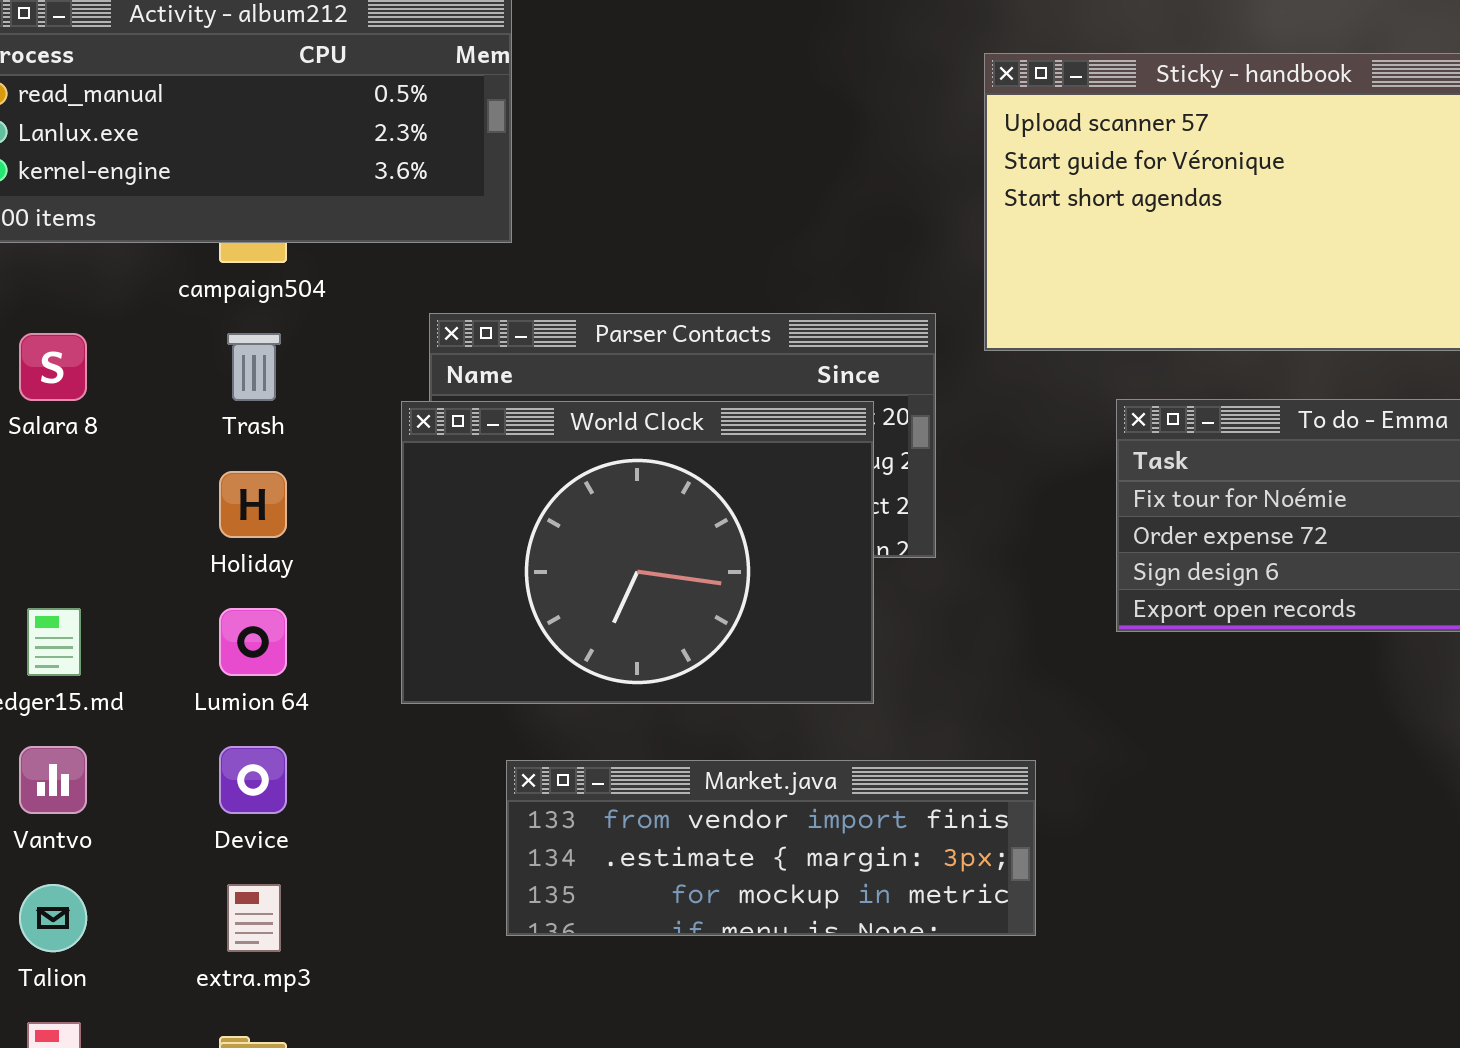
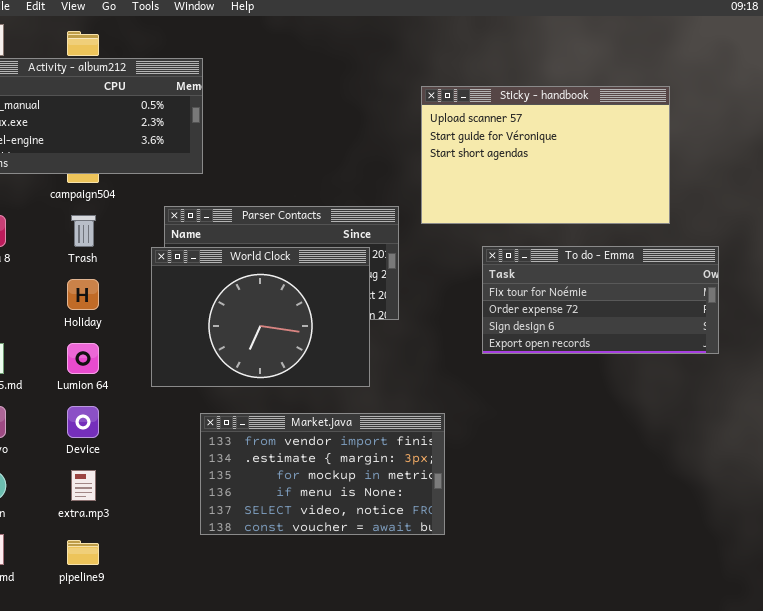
Market.java: [506,760,1036,936] -> [200,413,445,535], resized

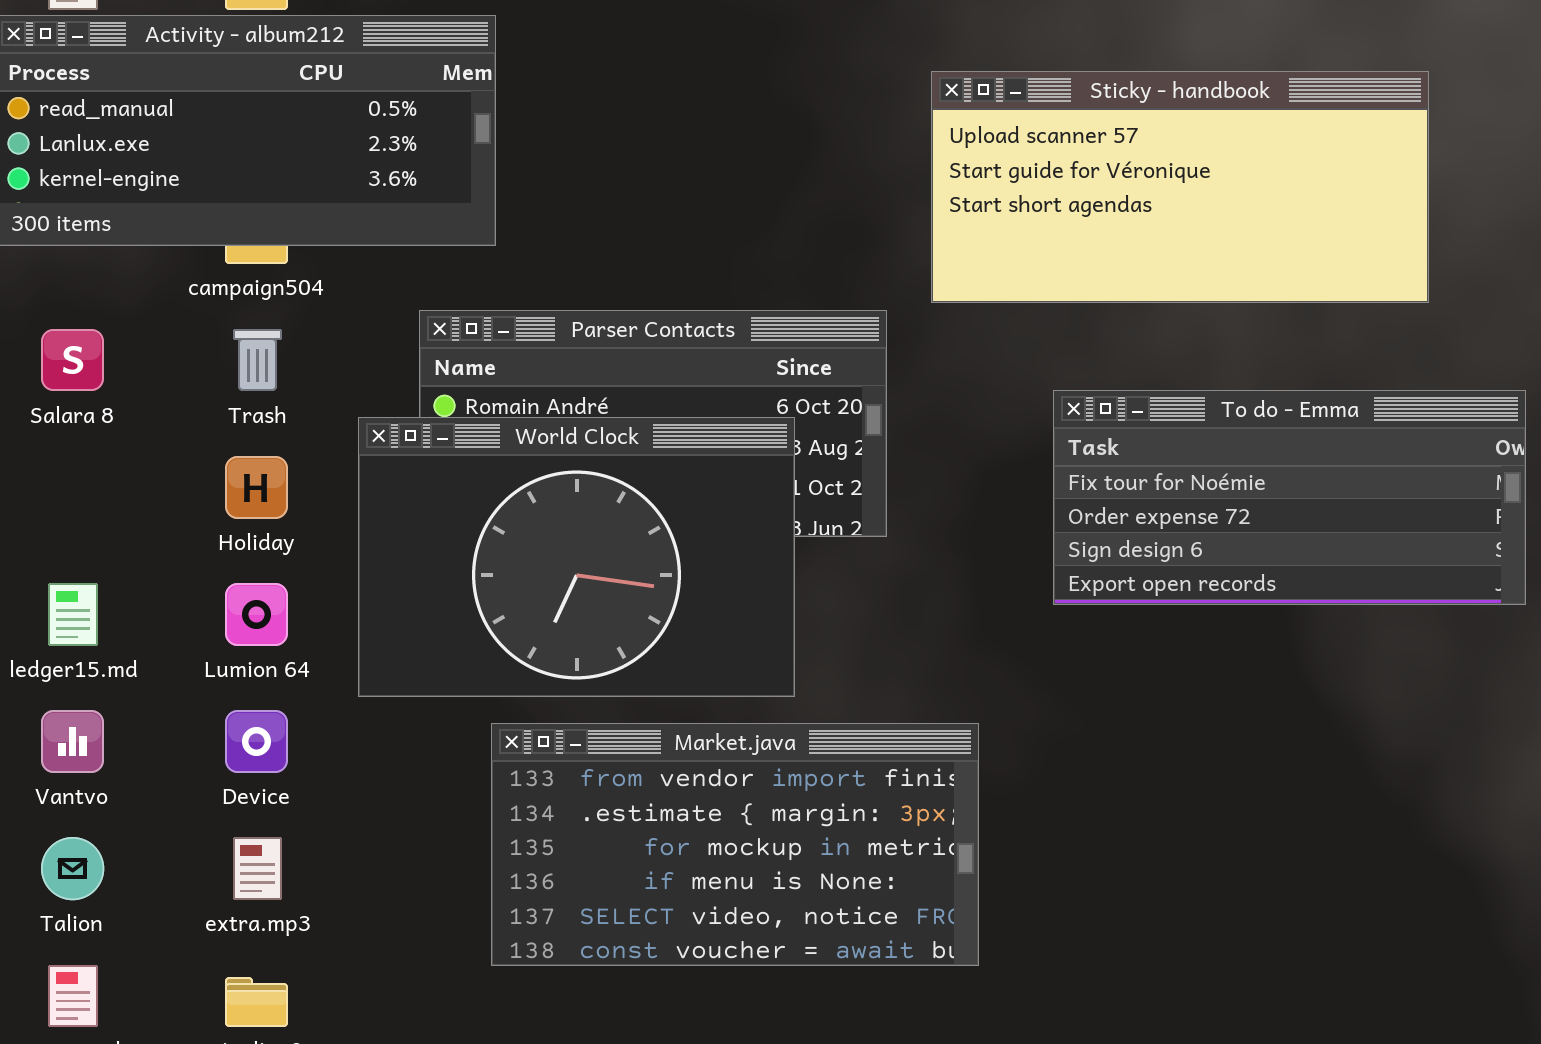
Sticky - handbook: [421,86,670,224] -> [931,71,1429,303], resized
World Clock: [151,247,370,387] -> [358,417,795,697], moved

